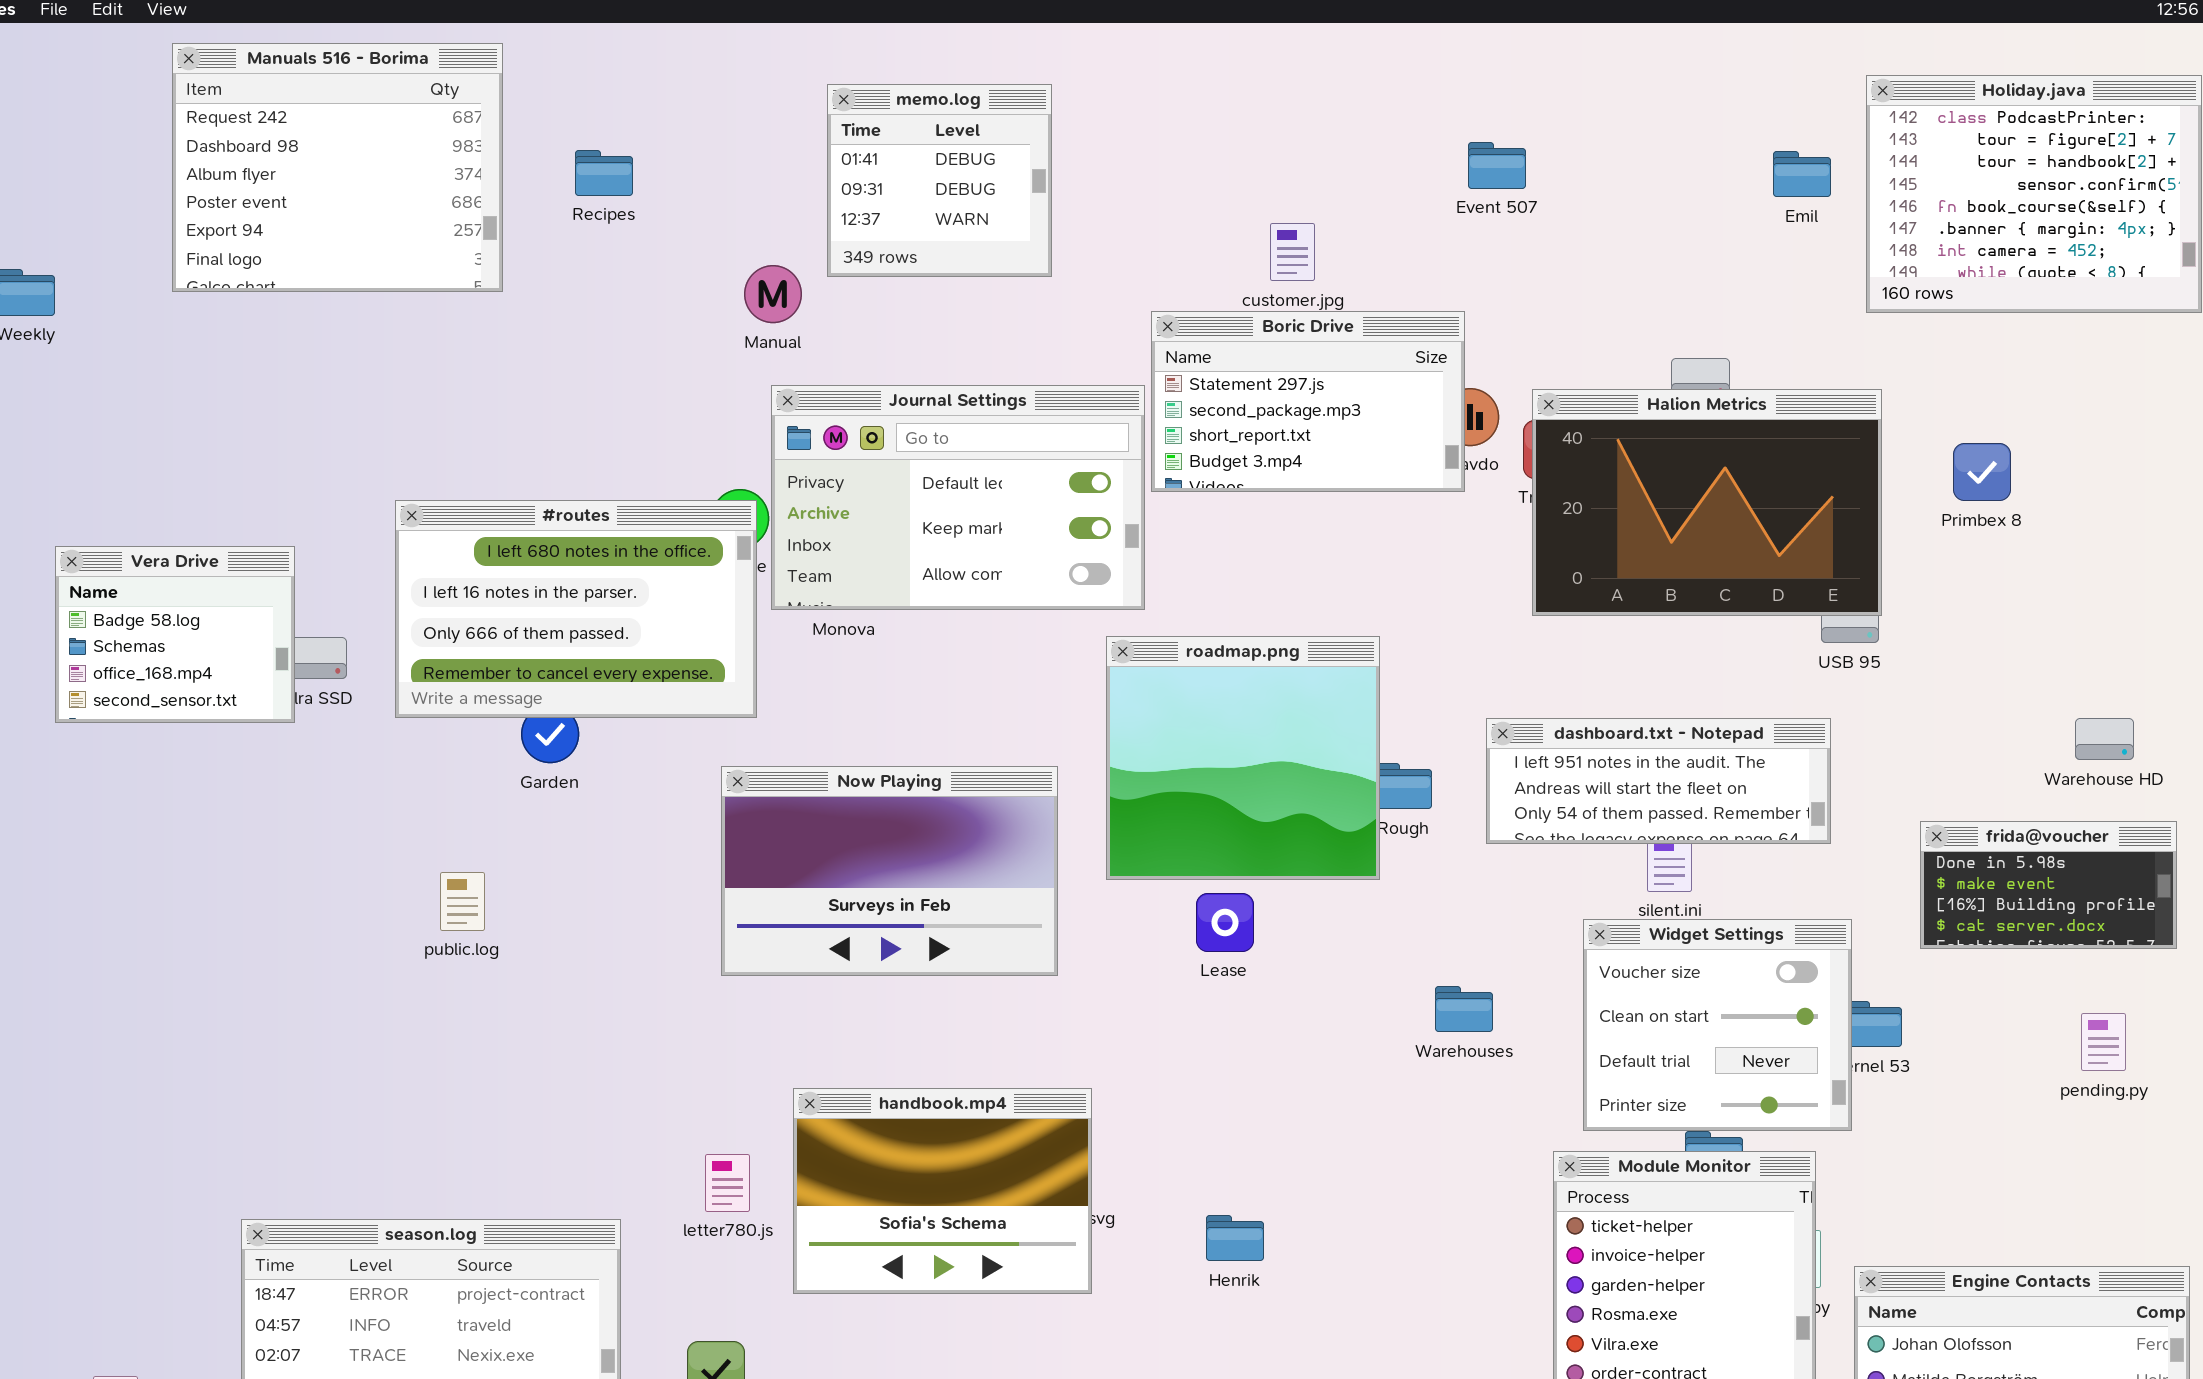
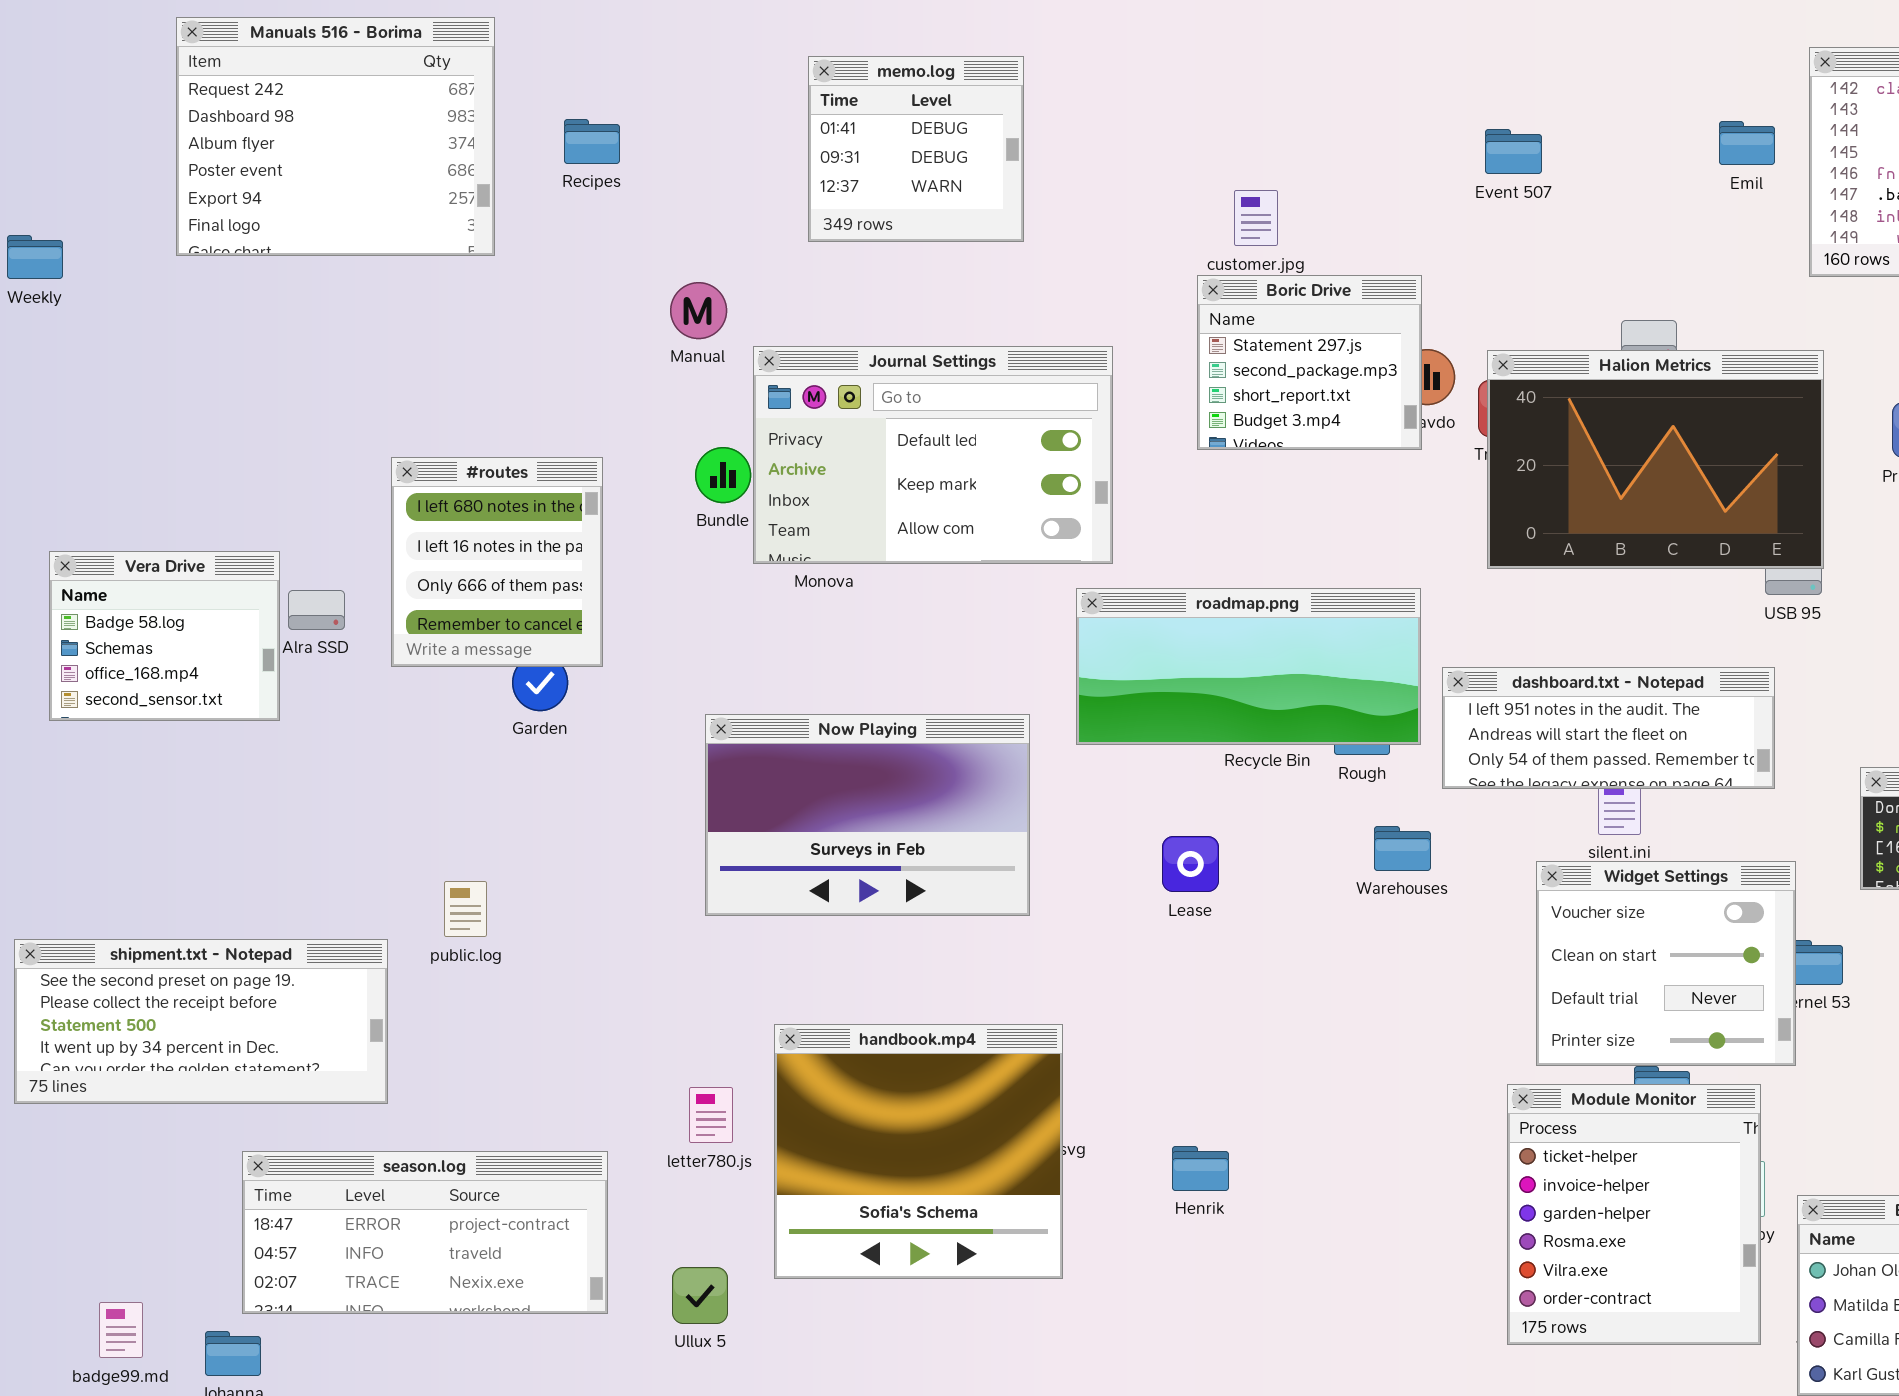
Event 507: [1468,142,1526,189] -> [1485,129,1542,174], moved
Manual: [744,265,802,323] -> [670,282,727,339], moved
Boric Drive: [1151,311,1465,492] -> [1197,275,1422,450], resized
#routes: [395,500,757,718] -> [391,457,603,667], resized
Vera Drive: [55,546,295,723] -> [49,551,280,721], moved
roadmap.png: [1106,636,1380,880] -> [1076,588,1421,745], resized
public.log: [440,872,485,931] -> [444,881,487,937], moved
Warehouses: [1435,986,1493,1032] -> [1374,826,1431,871], moved
shipment.txt - Notepad: none -> [14,939,388,1104], opened
handbook.mp4: [793,1088,1092,1294] -> [774,1024,1063,1279], resized

